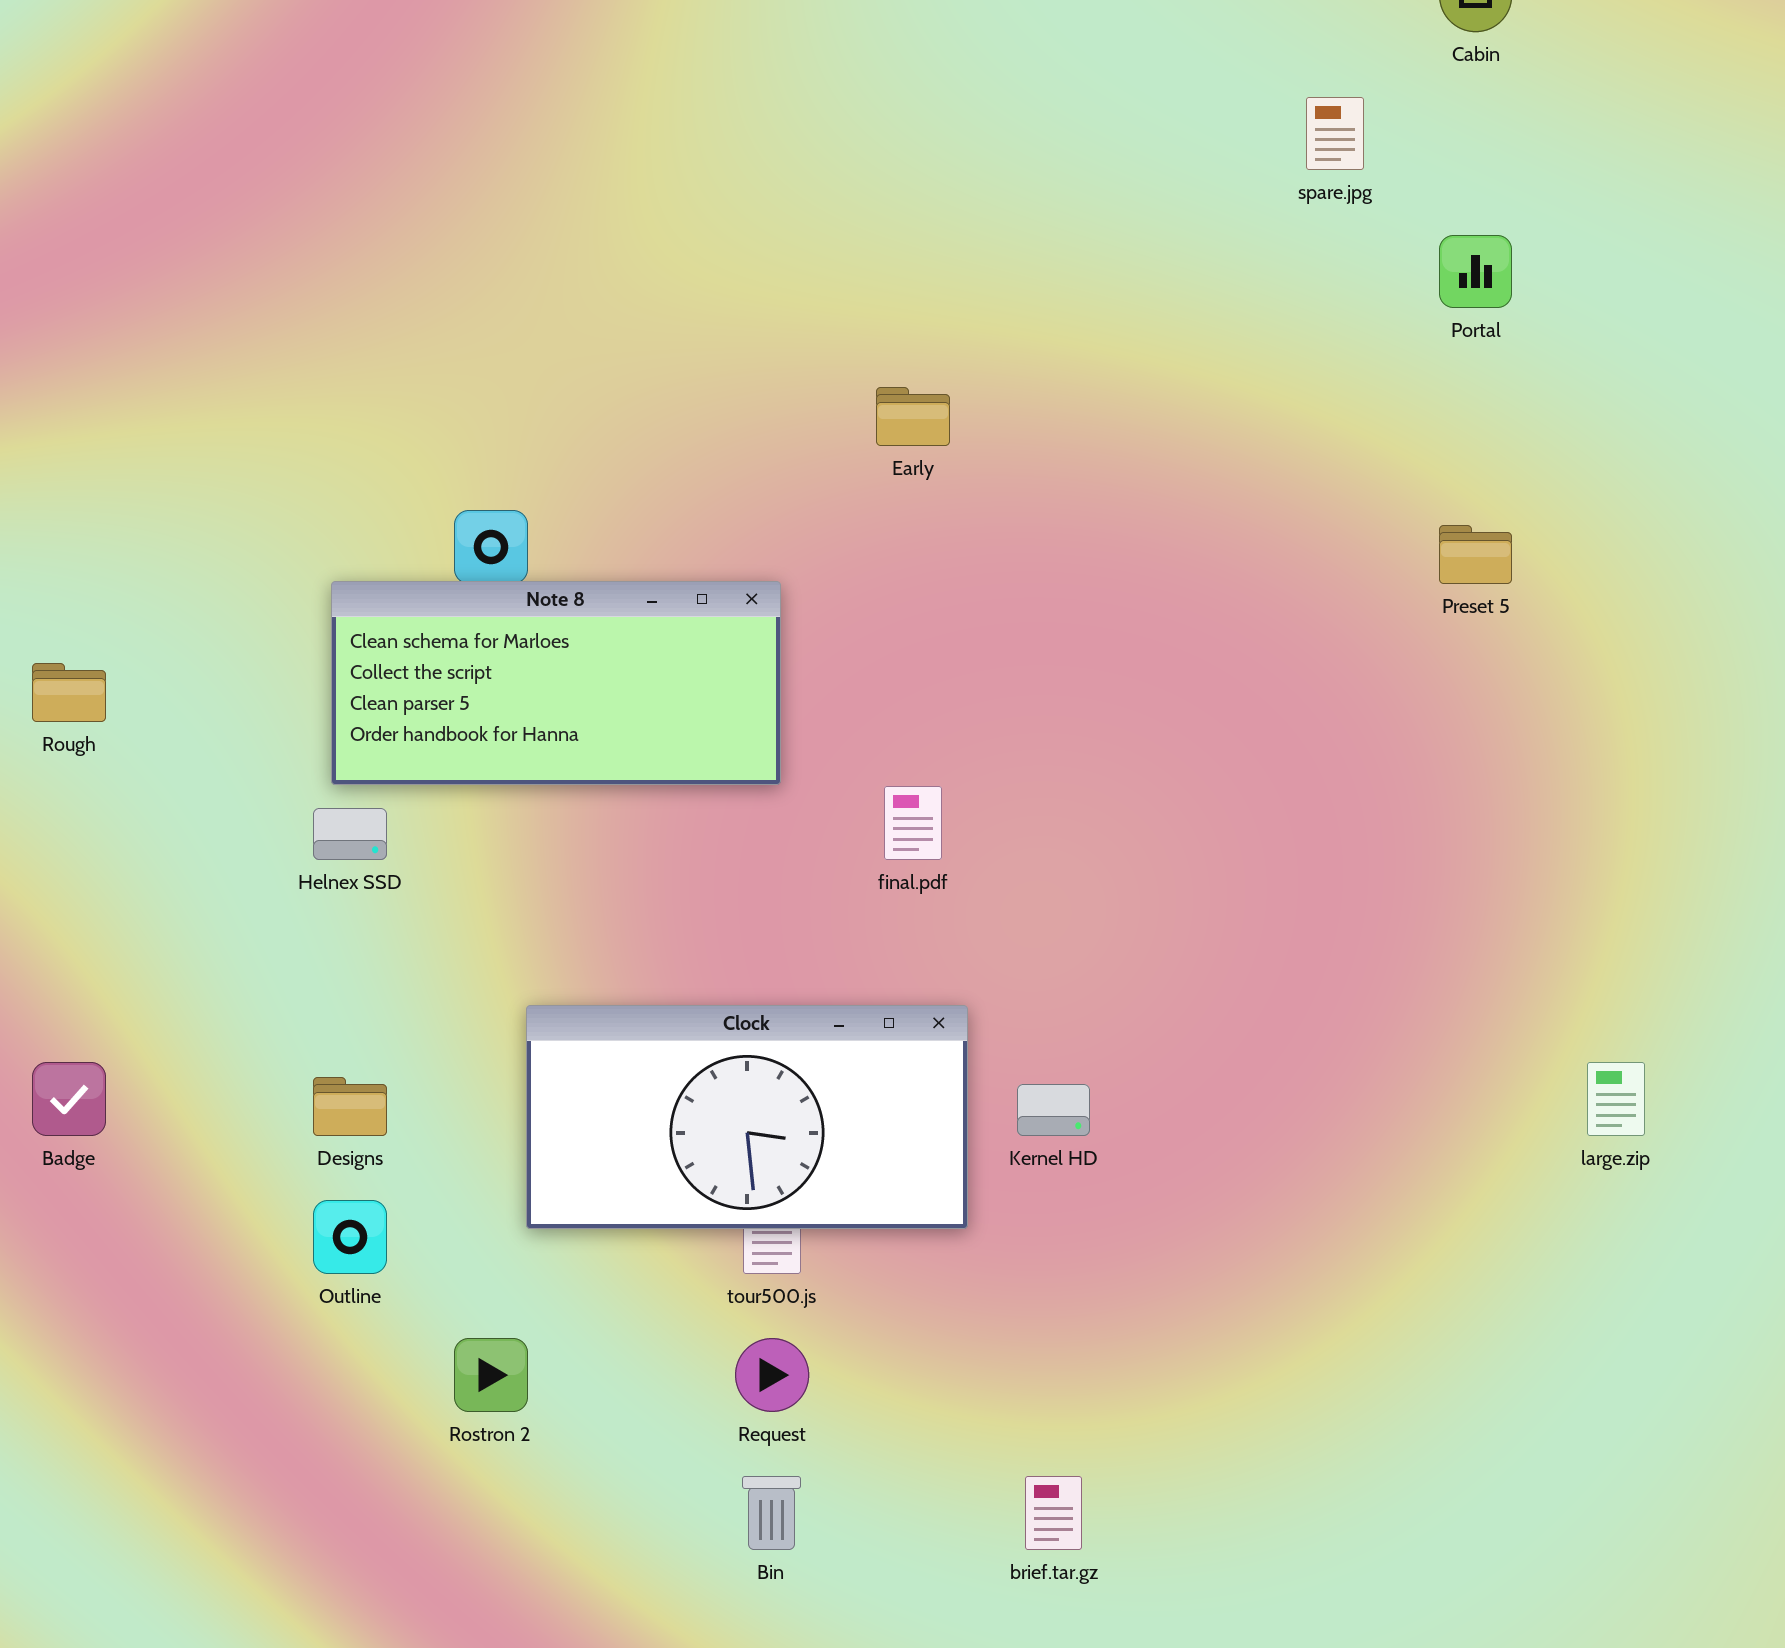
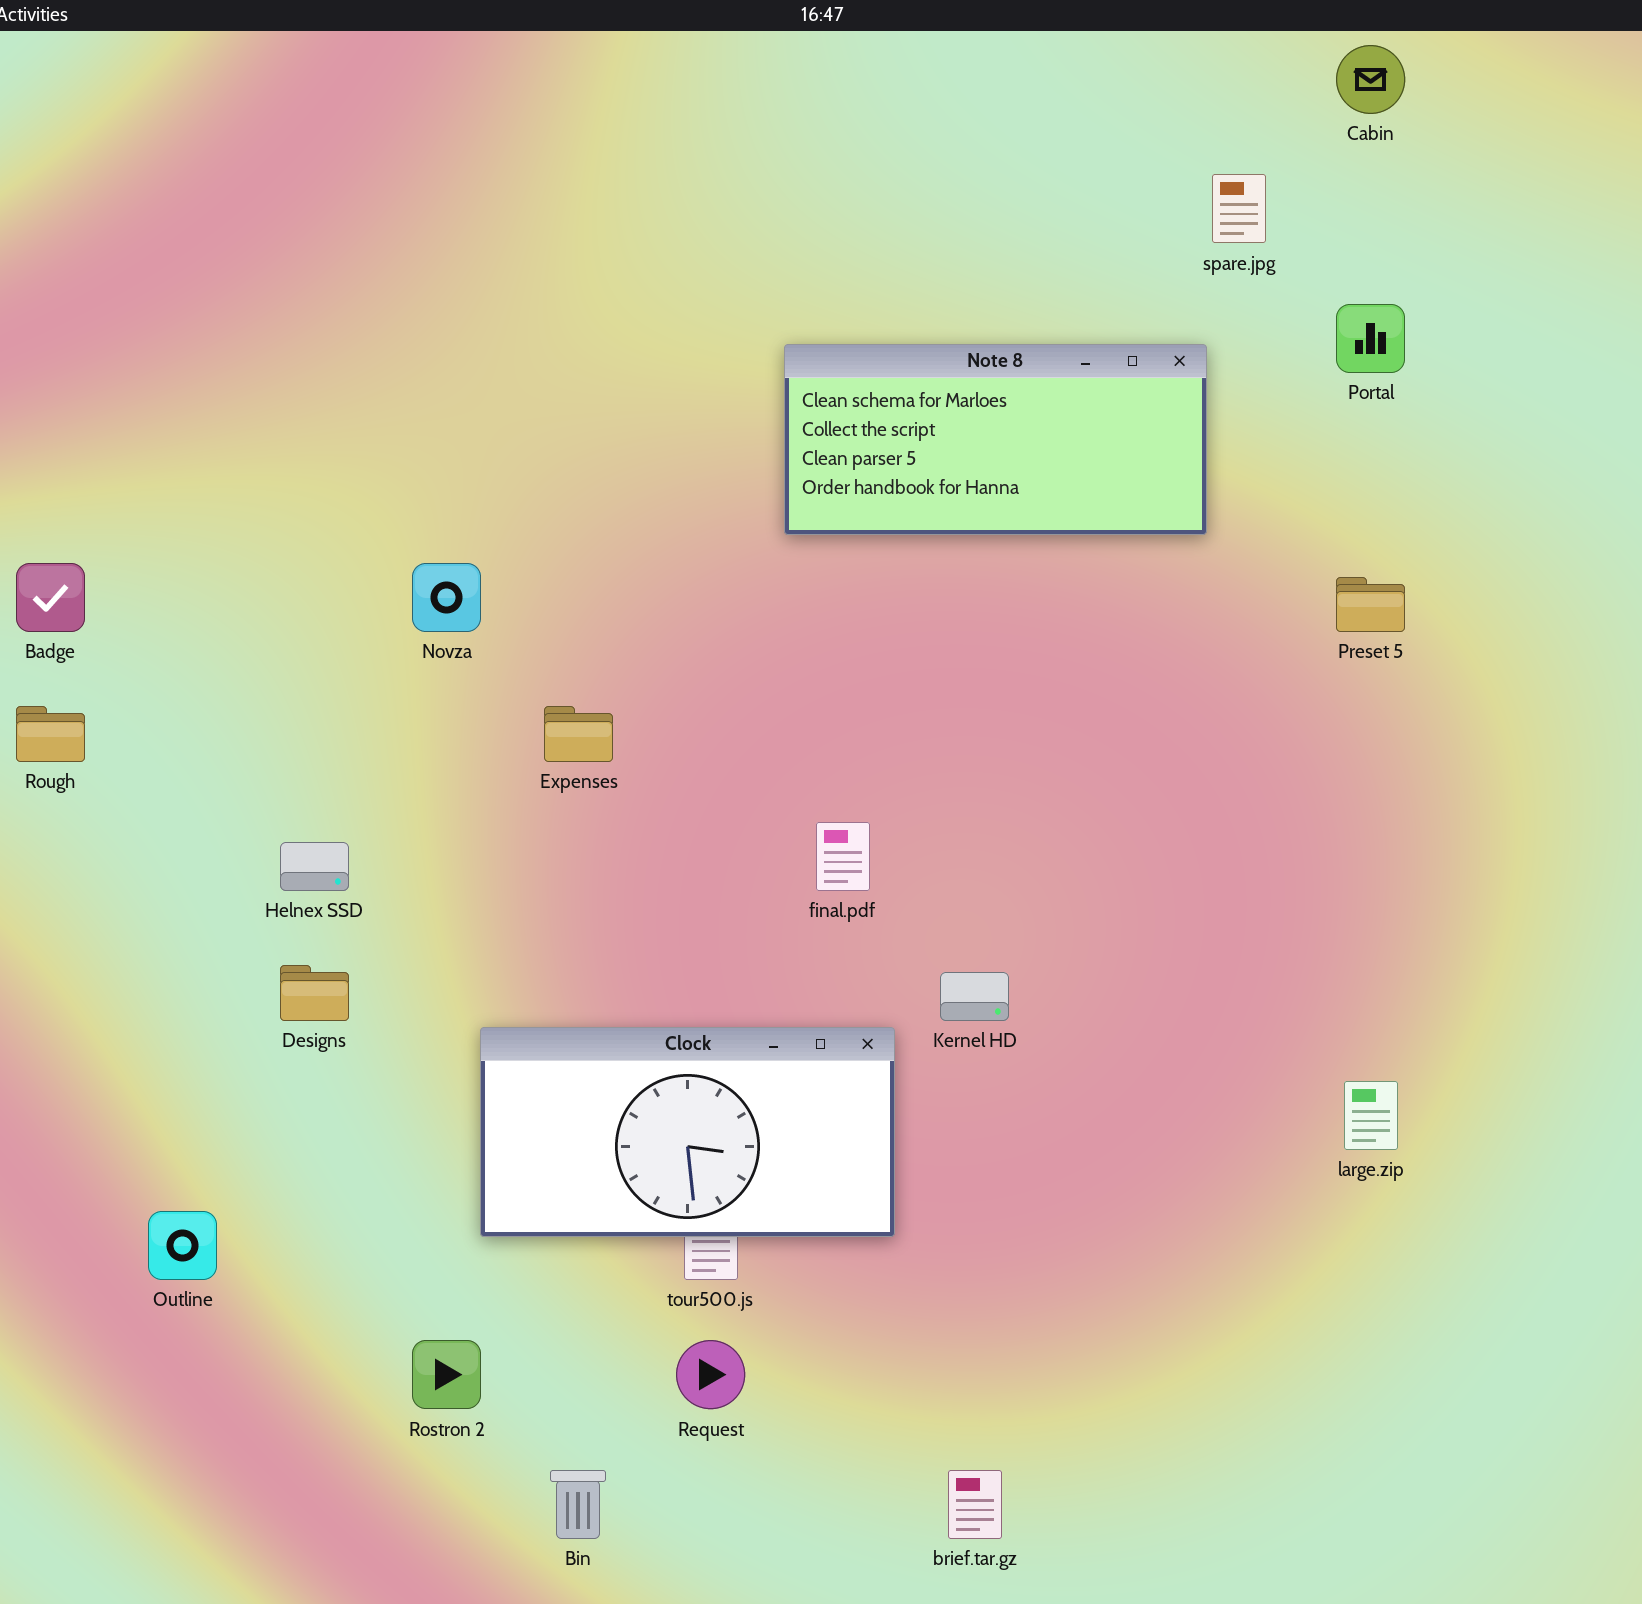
Note 8: [331,581,781,785] -> [784,344,1207,535], moved
Badge: [32,1062,106,1136] -> [16,563,85,632], moved
large.zip: [1587,1062,1645,1136] -> [1344,1081,1398,1150], moved
Designs: [313,1077,387,1136] -> [280,965,349,1021], moved
Kernel HD: [1017,1084,1090,1136] -> [940,972,1009,1021], moved
Outline: [313,1200,387,1274] -> [148,1211,217,1280], moved
Bin: [742,1476,801,1550] -> [550,1470,606,1539], moved

